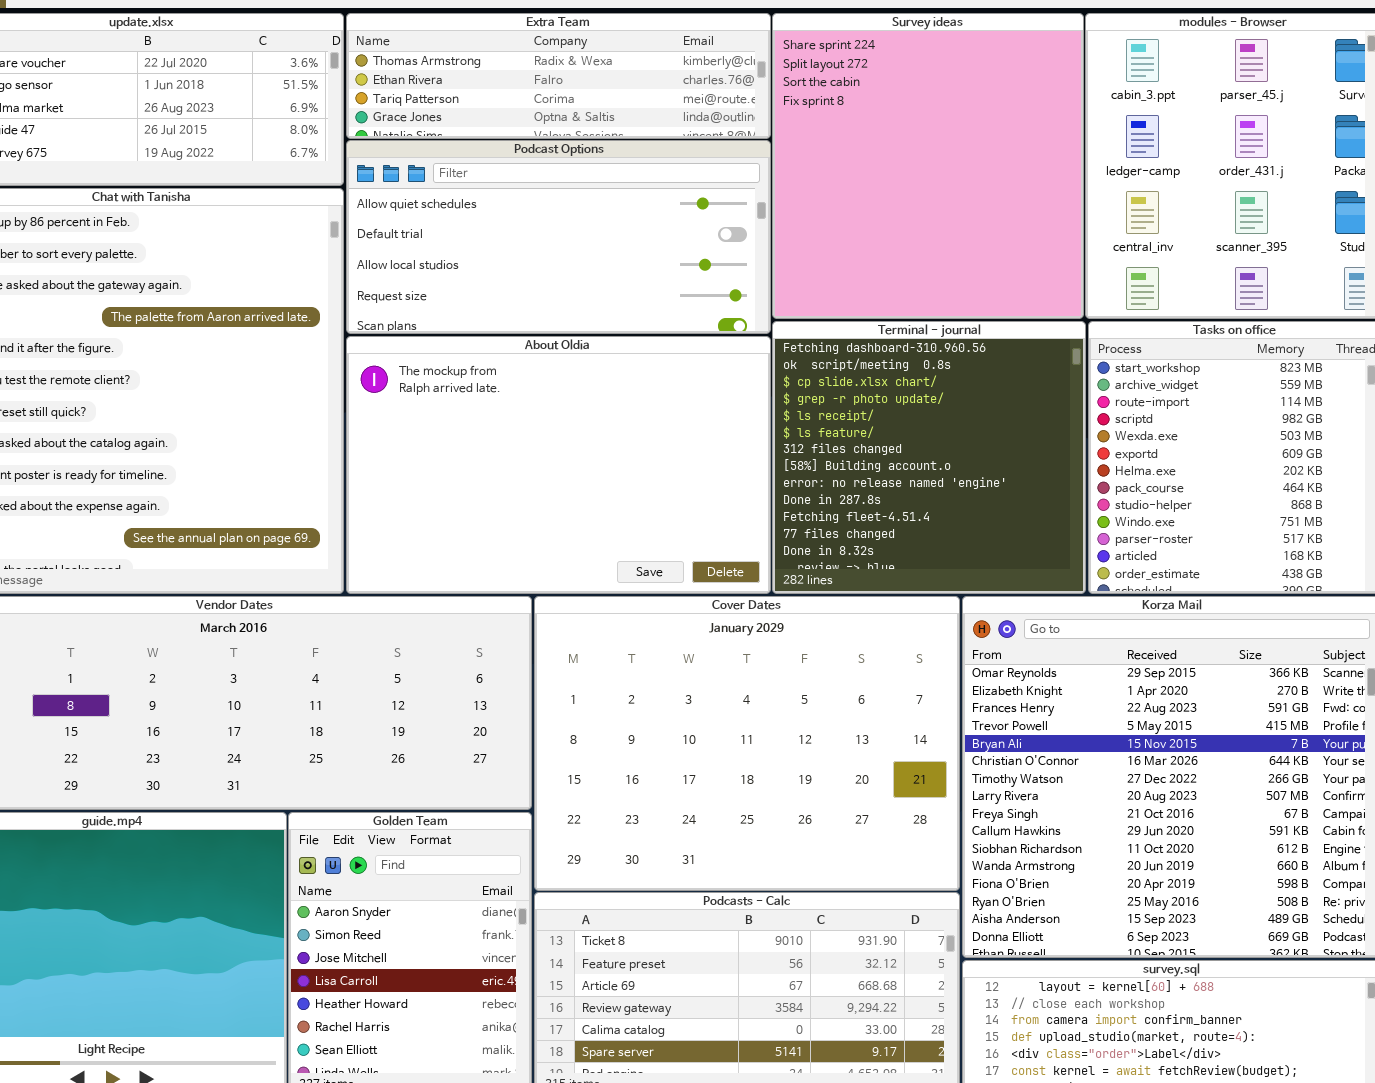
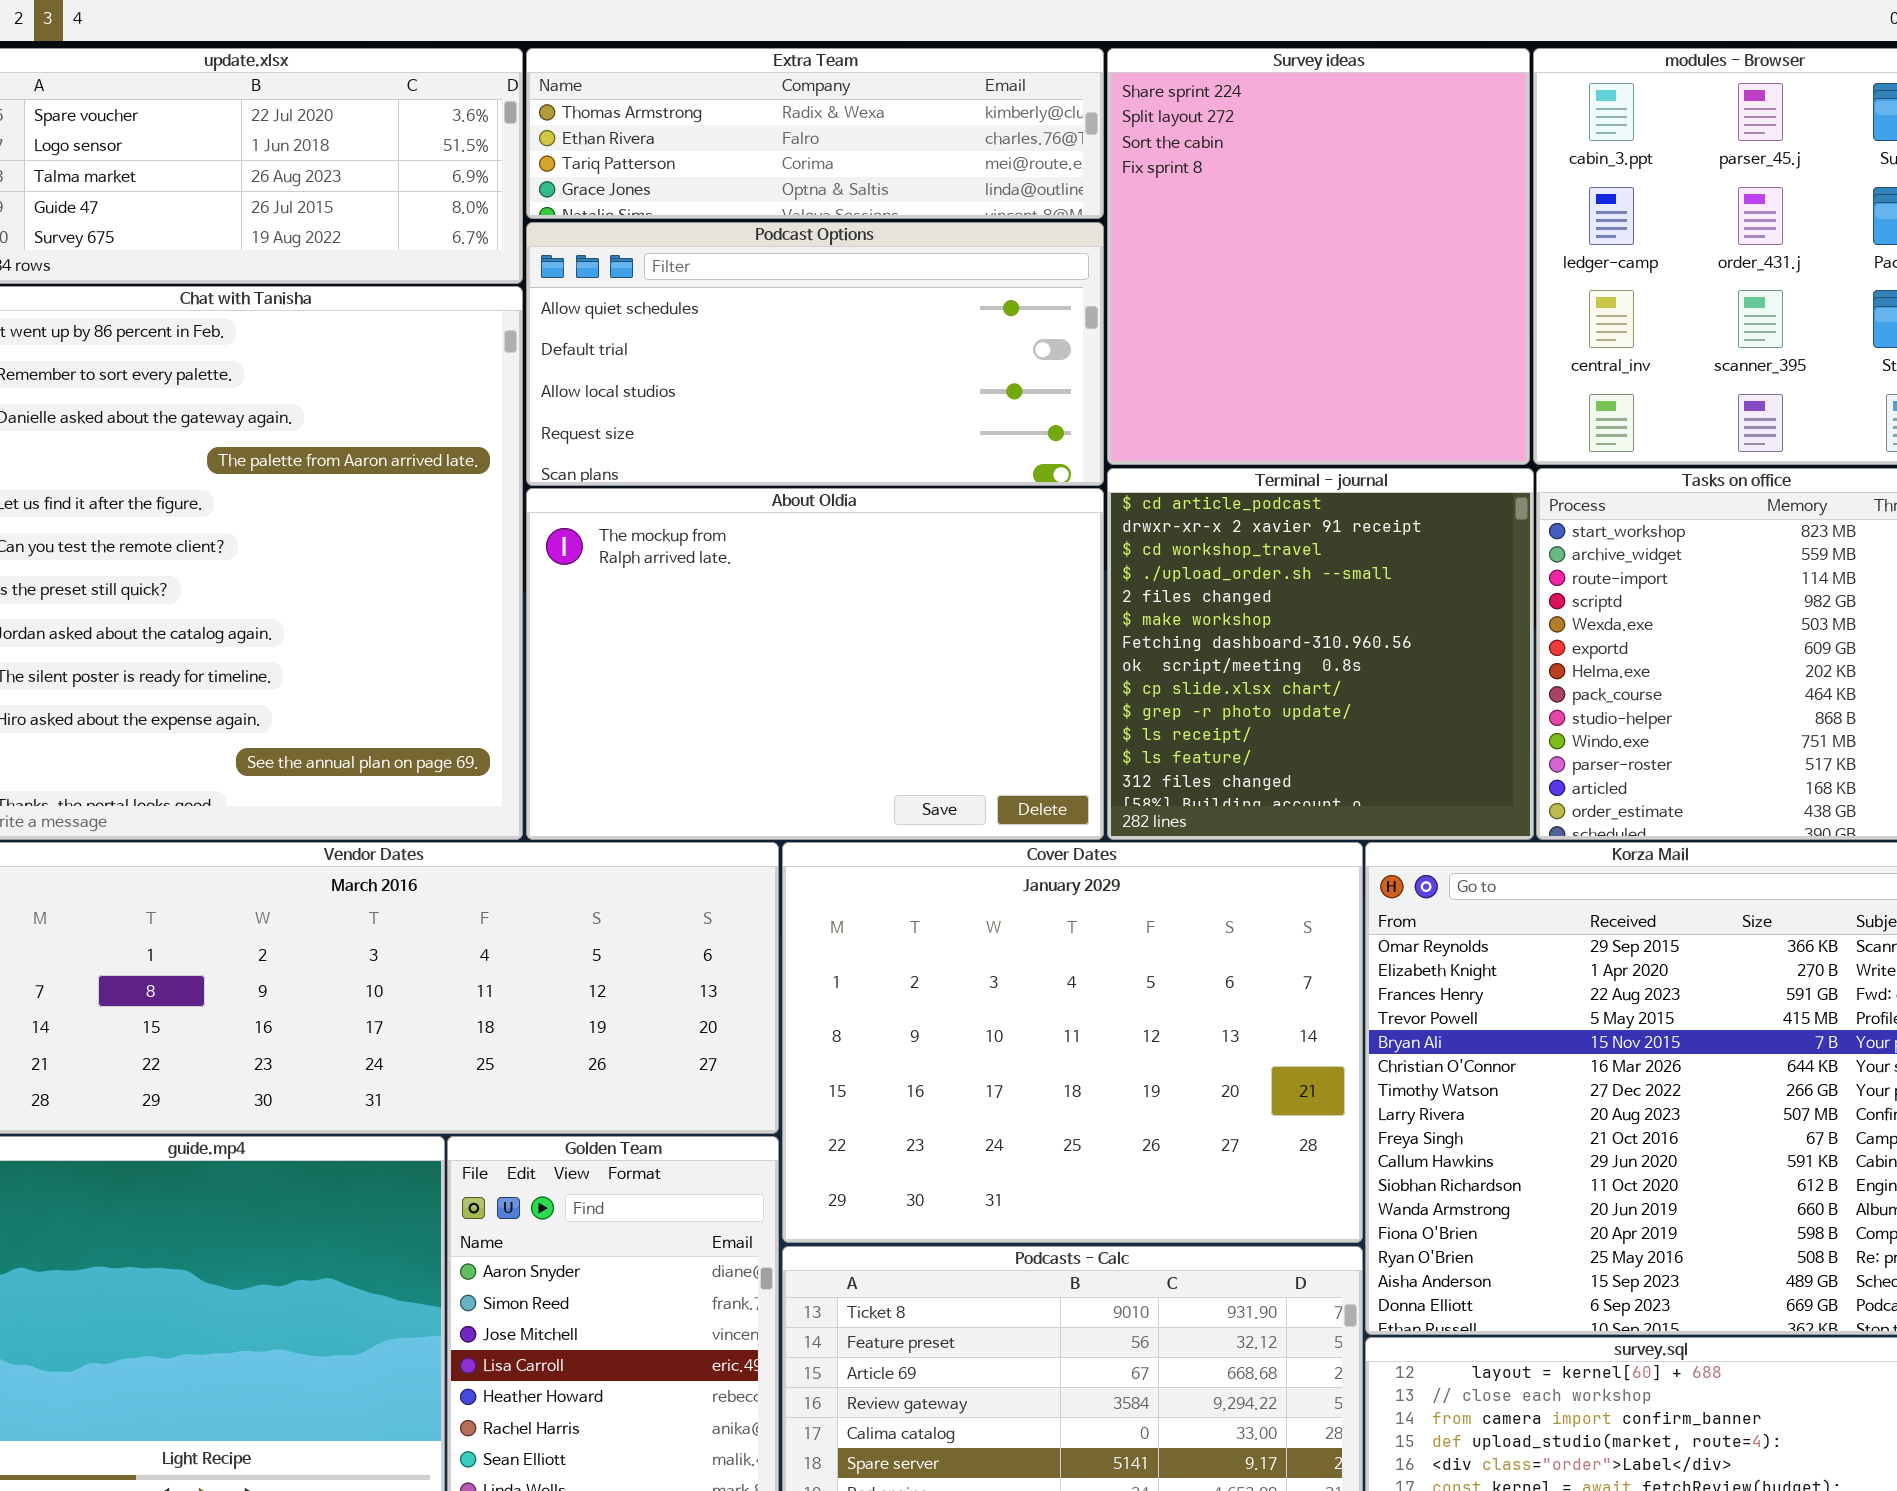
Terminal - journal: [772,321,1086,594] -> [1107,468,1534,840], scrolled up 6 rows

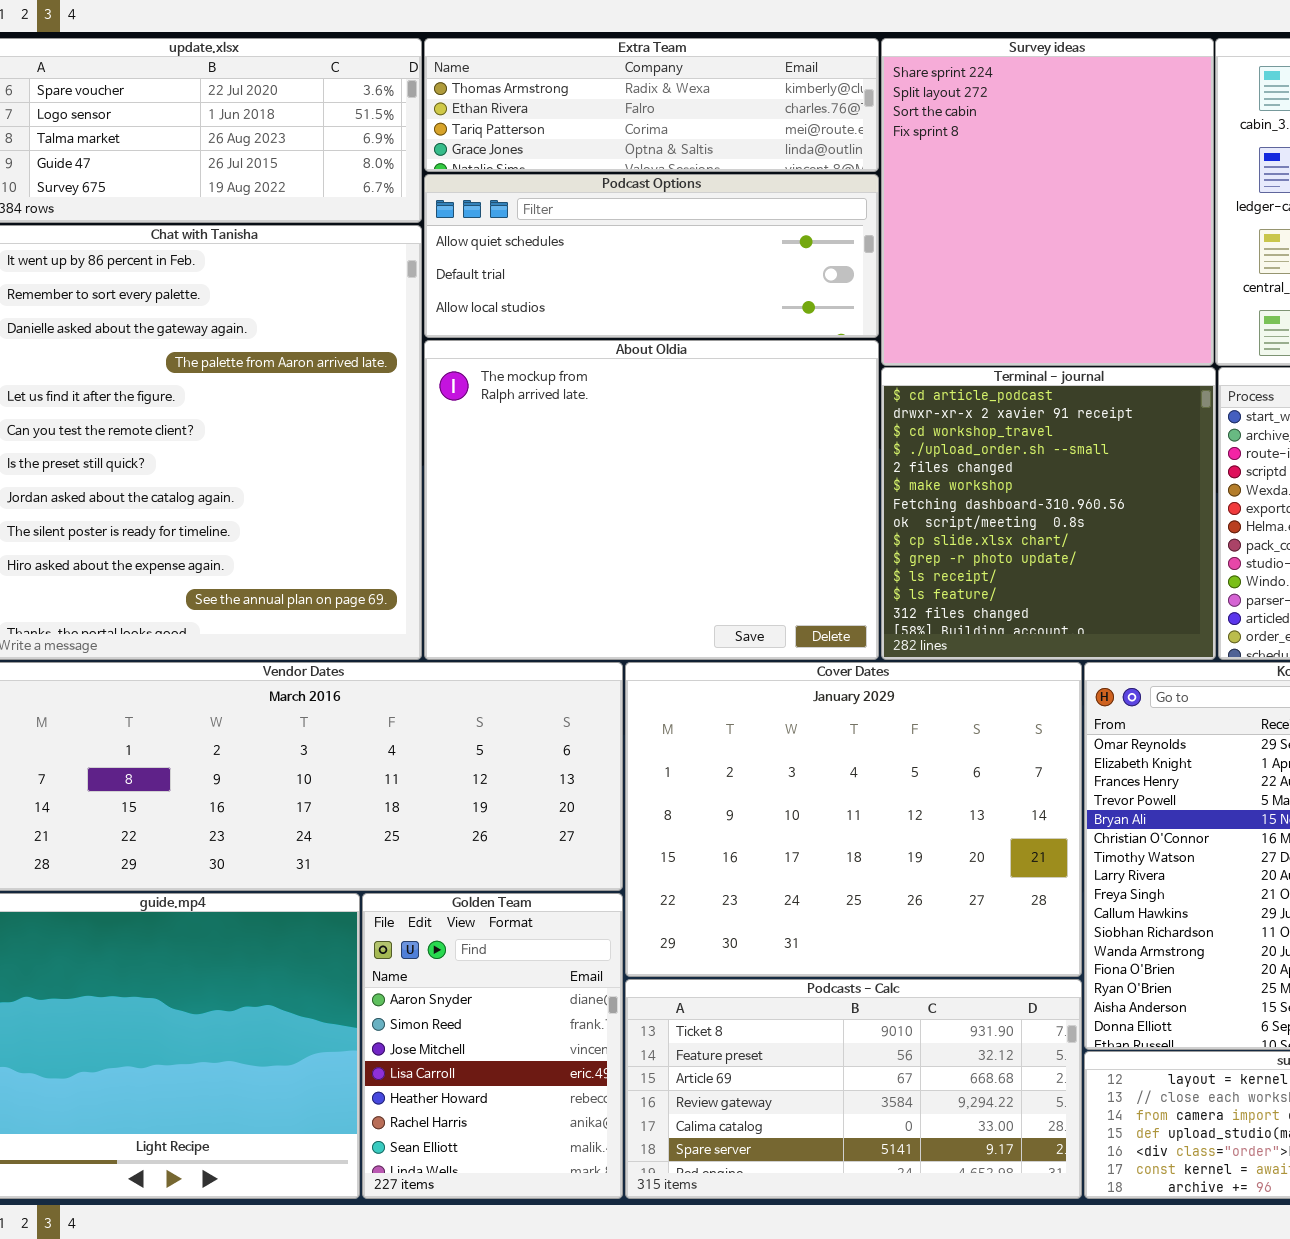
Podcast Options: [526,222,1104,486] -> [424,174,879,338], resized
About Oldia: [526,488,1104,840] -> [424,340,879,660], resized

